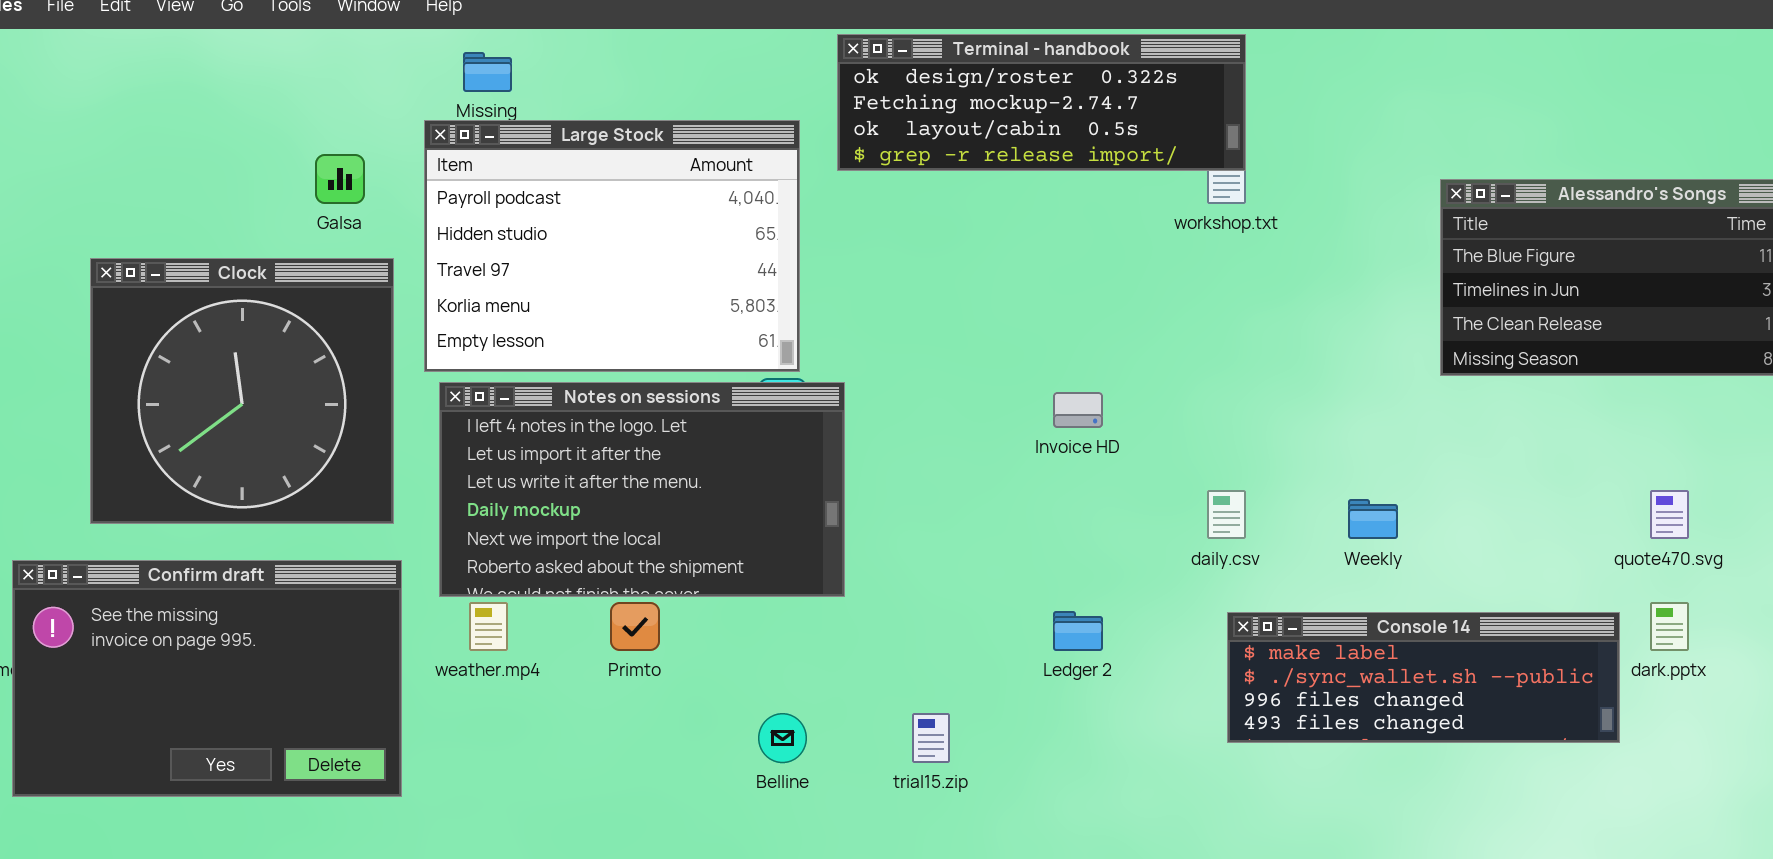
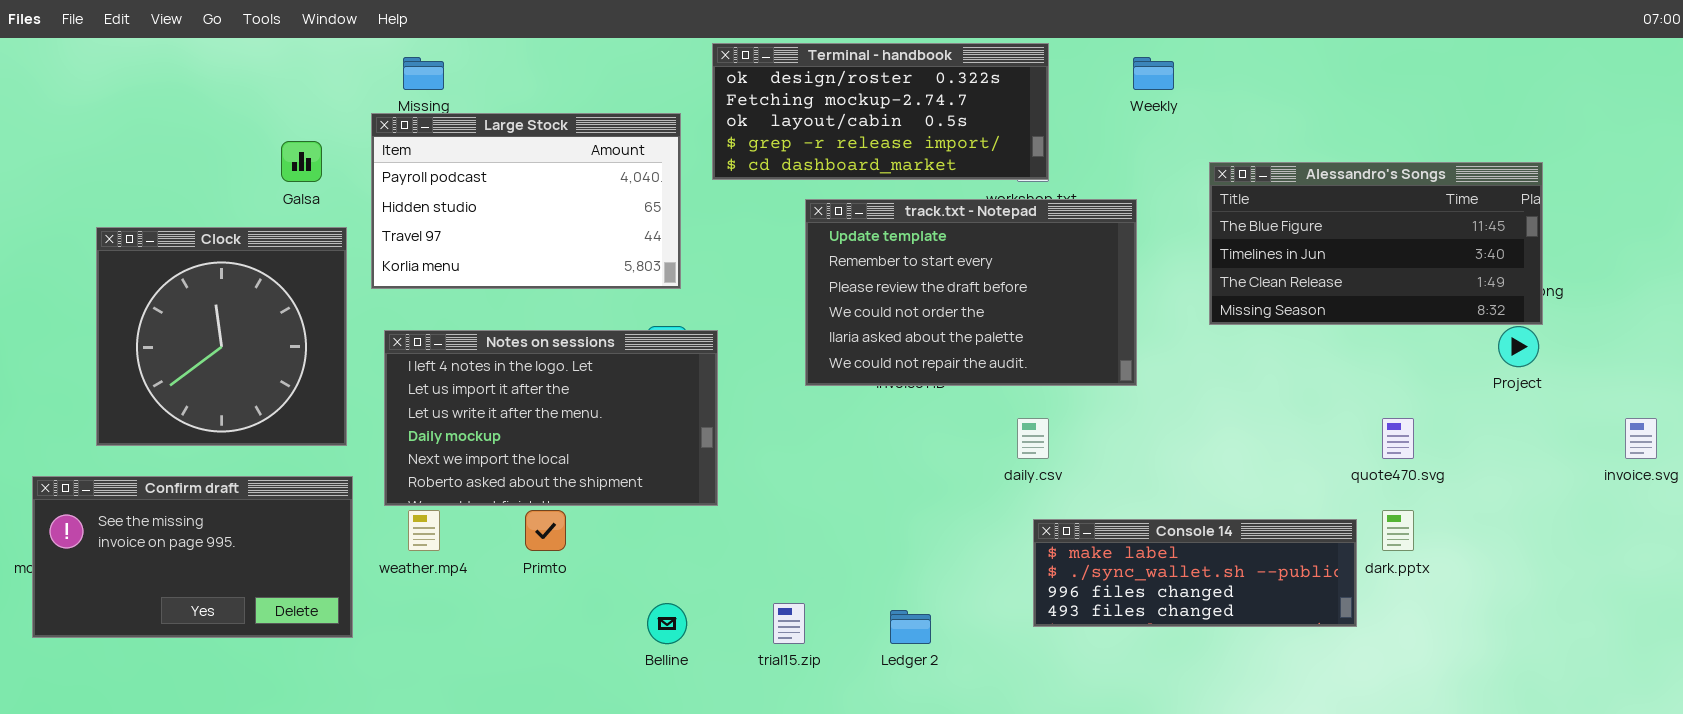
Terminal - handbook: [837,34,1246,171] -> [712,43,1049,180], resized
Large Stock: [424,120,800,372] -> [371,113,681,289], resized
track.txt - Notepad: none -> [805,199,1137,386], opened
Weekly: [1348,499,1398,539] -> [1133,57,1174,90], moved
Confirm draft: [12,560,402,797] -> [32,476,353,638], resized
Ledger 2: [1053,611,1103,651] -> [890,610,931,644], moved

